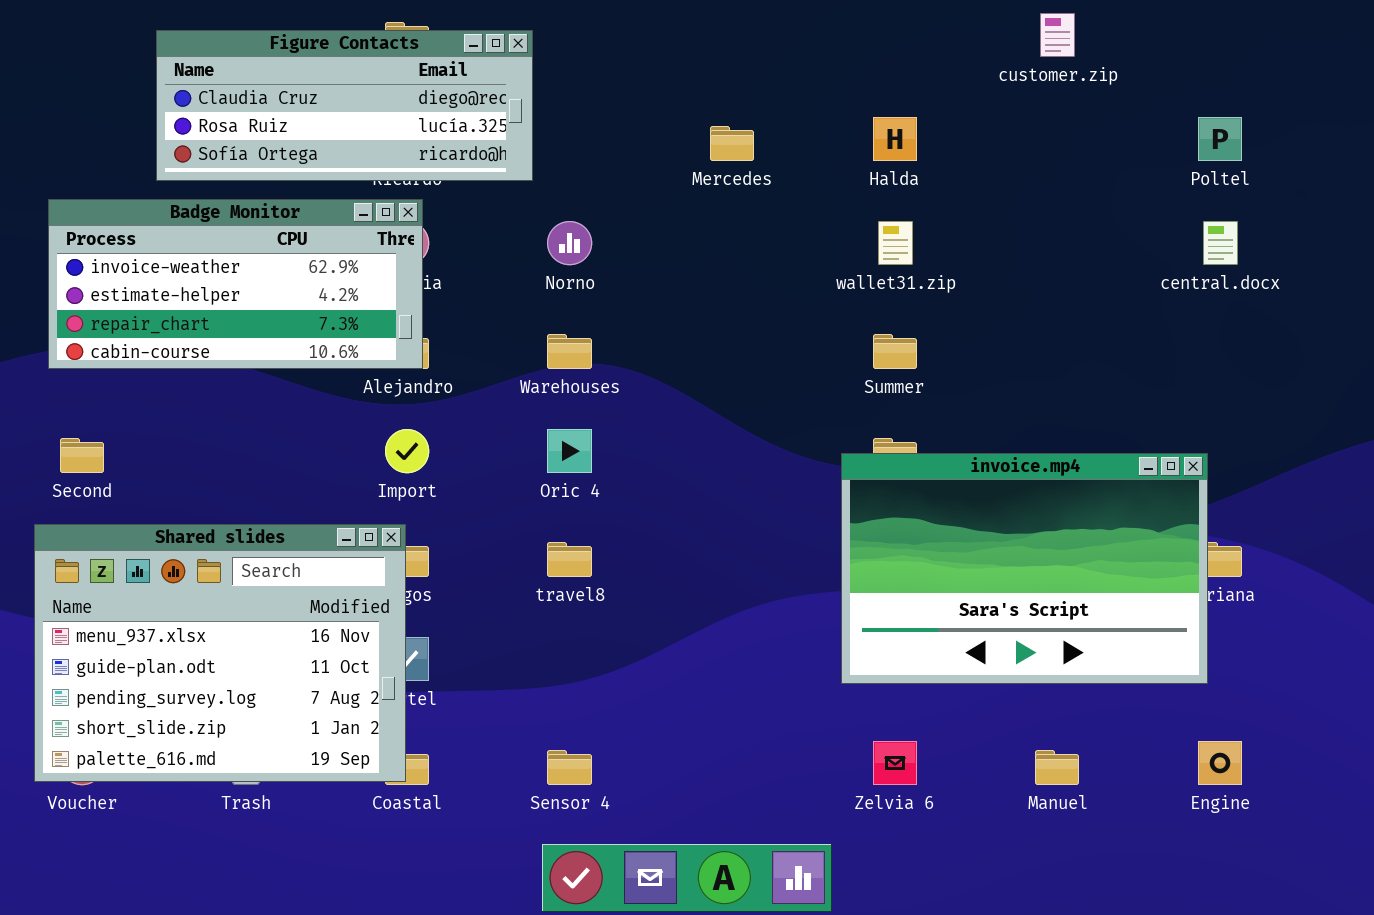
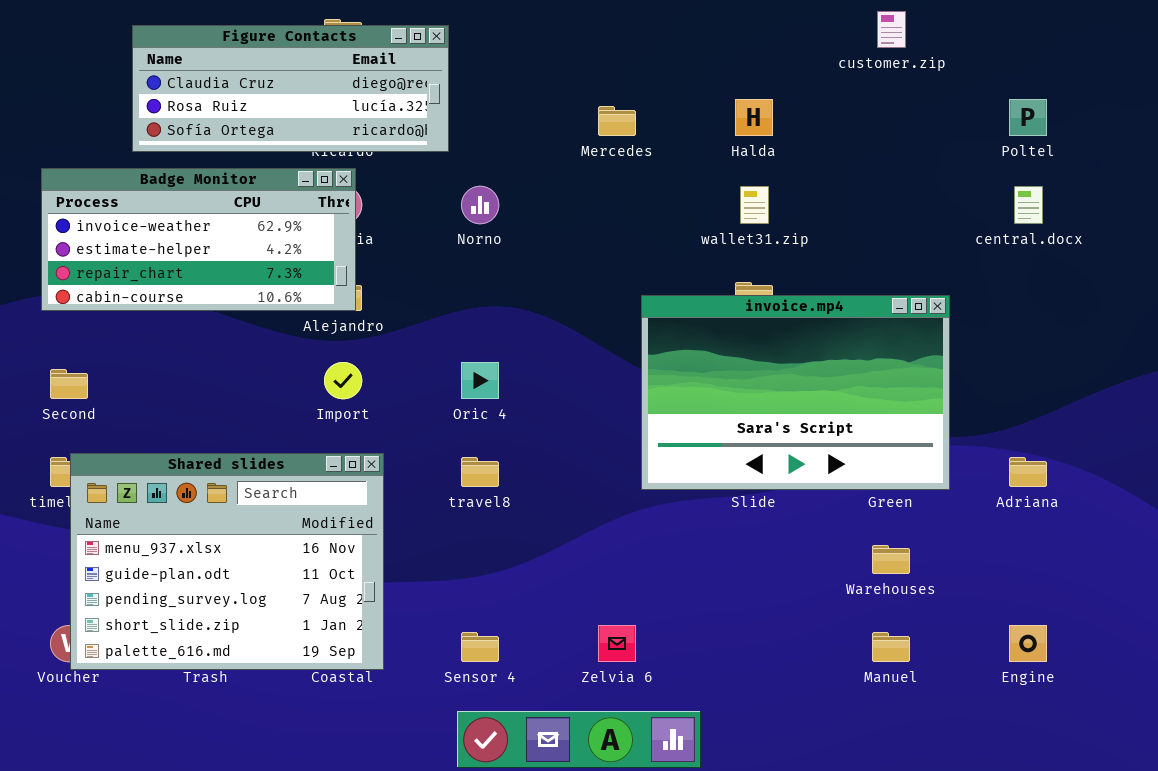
Warehouses: [547,334,592,369] -> [872,545,910,574], moved
invoice.mp4: [841,453,1208,684] -> [641,295,950,490], moved
Shared slides: [34,524,406,782] -> [70,453,384,670], moved
Zelvia 6: [873,741,917,785] -> [598,625,636,662], moved

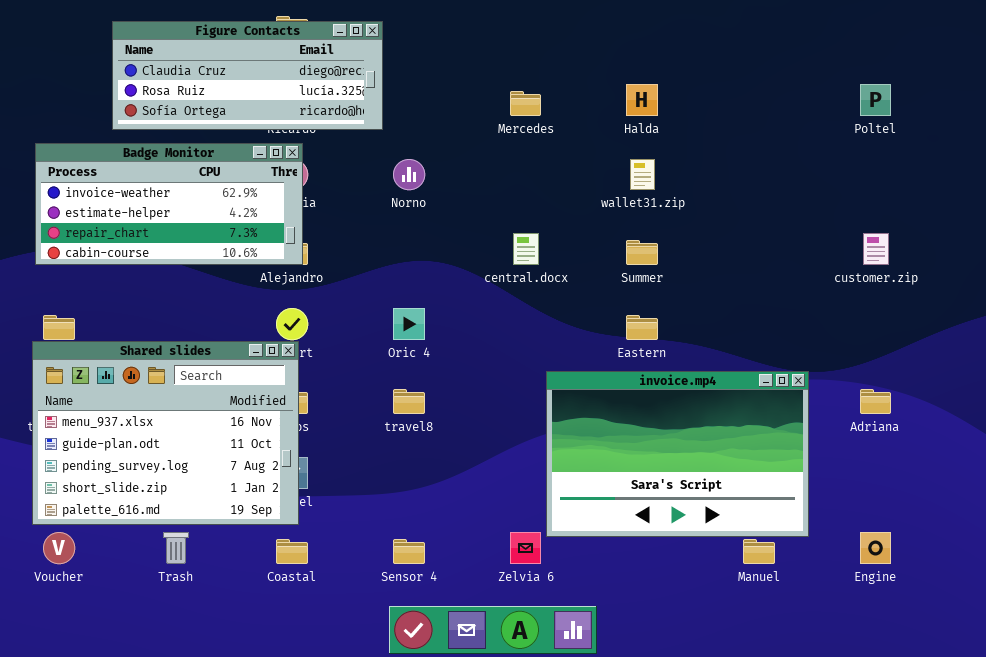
customer.zip: [877,11,906,48] -> [863,233,889,265], moved
central.docx: [1014,186,1043,224] -> [513,233,539,265], moved
invoice.mp4: [641,295,950,490] -> [546,371,809,537], moved
Shared slides: [70,453,384,670] -> [32,341,299,525], moved

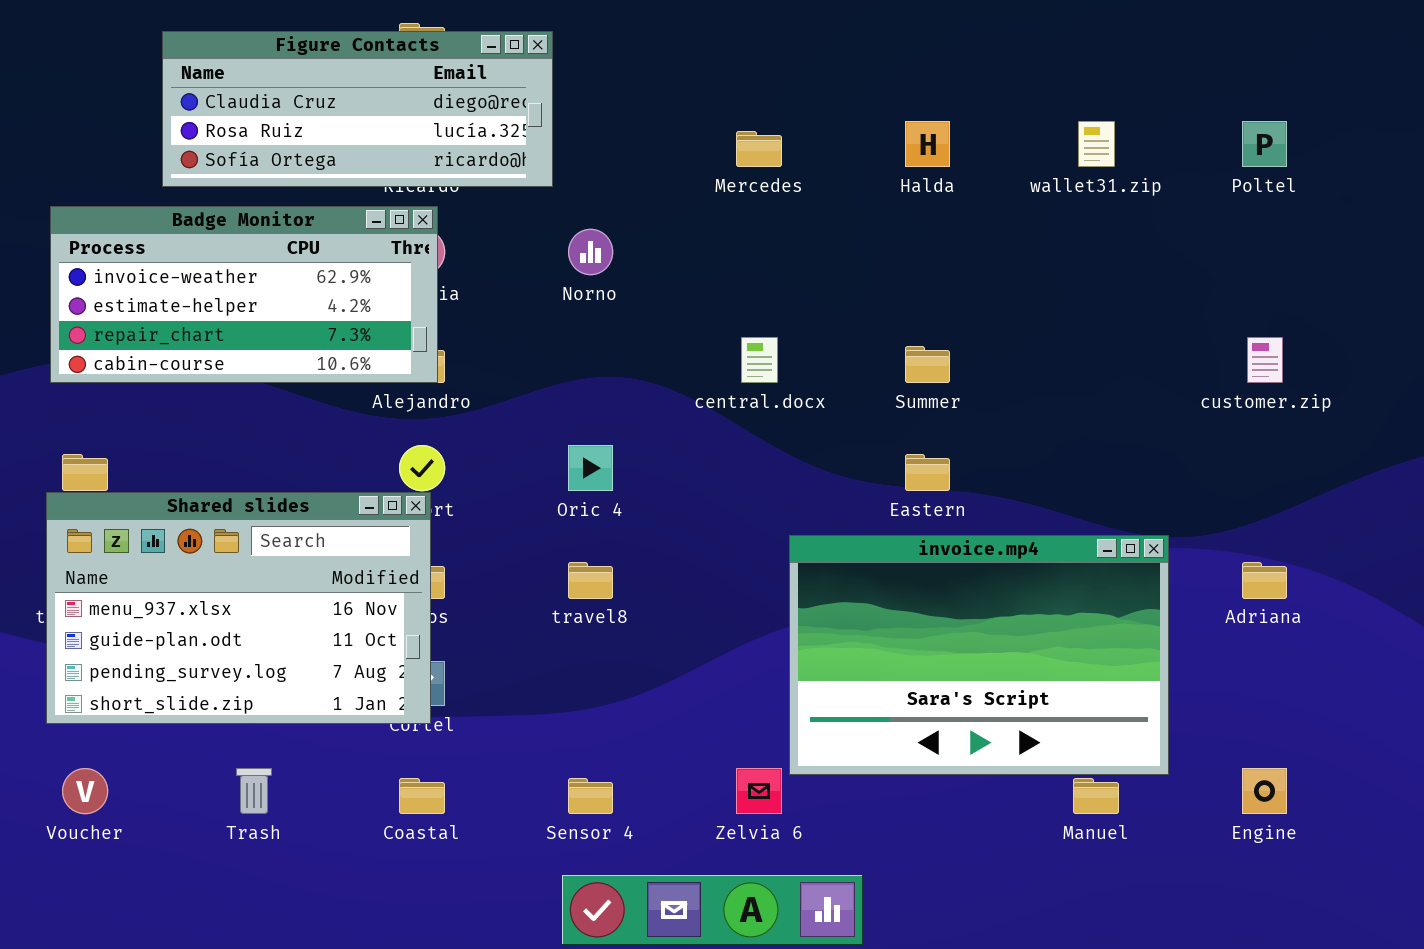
wallet31.zip: [630,159,655,190] -> [1078,121,1115,167], moved
Shared slides: [32,341,299,525] -> [46,492,431,724], resized

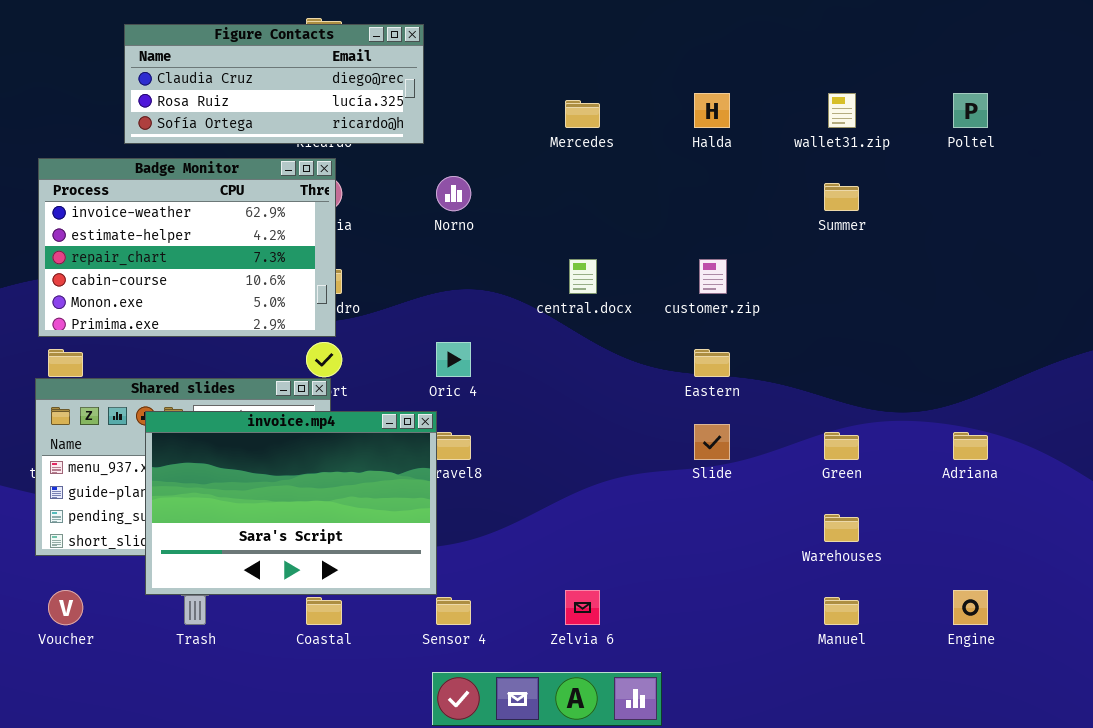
Badge Monitor: [50,206,438,383] -> [38,158,336,337], resized
customer.zip: [1247,337,1283,383] -> [699,259,727,294], moved
Summer: [905,346,950,383] -> [824,183,859,211], moved
invoice.mp4: [789,535,1169,775] -> [145,411,437,595], moved

